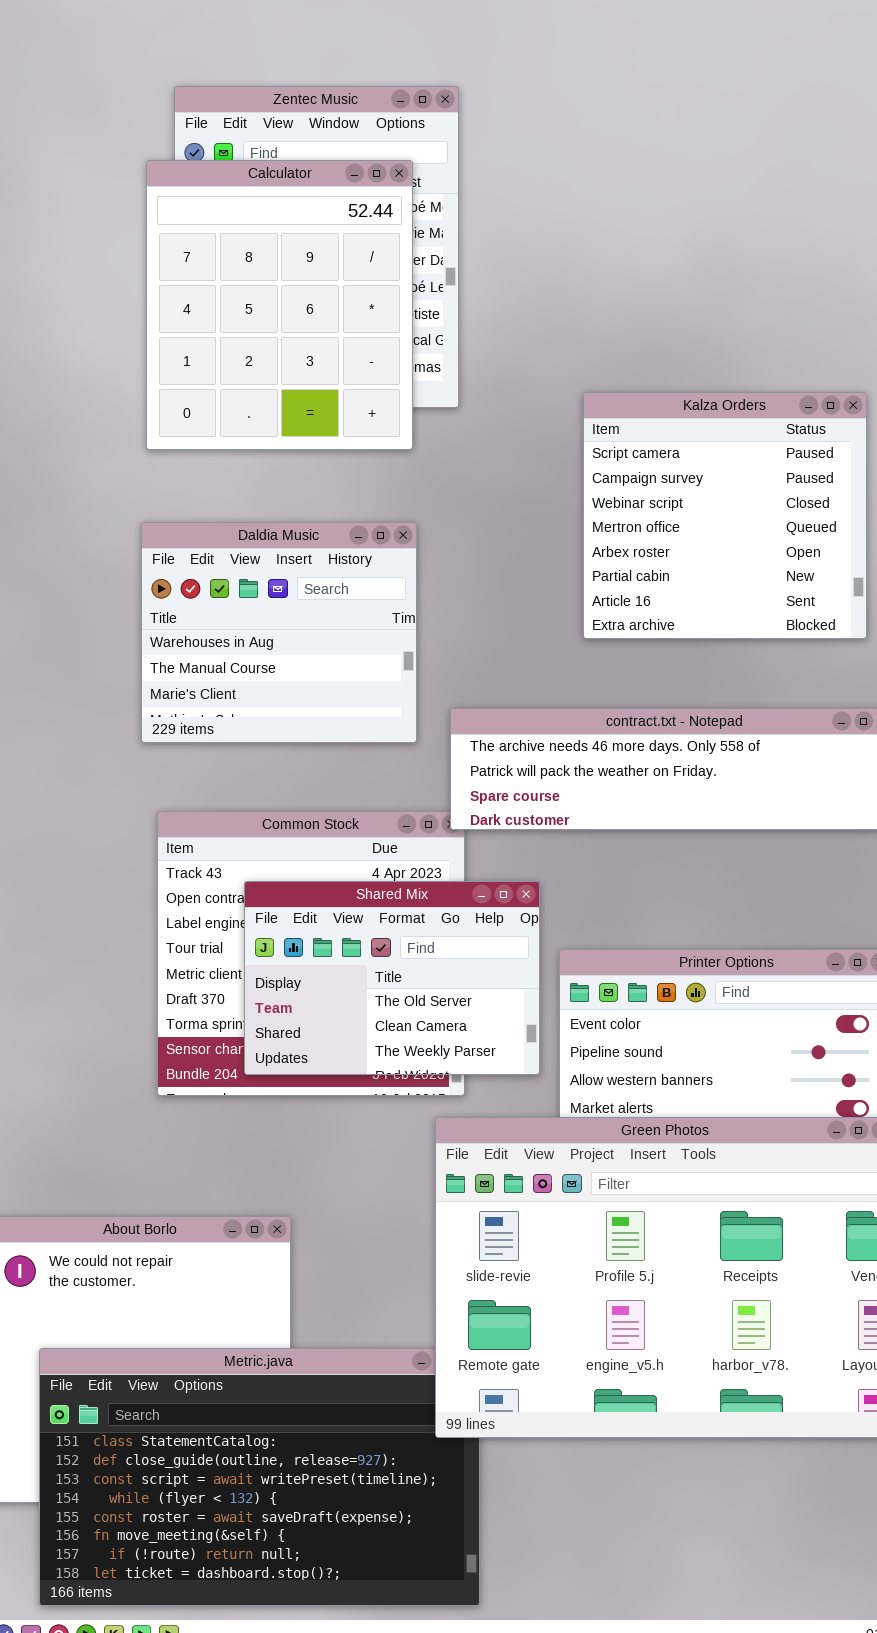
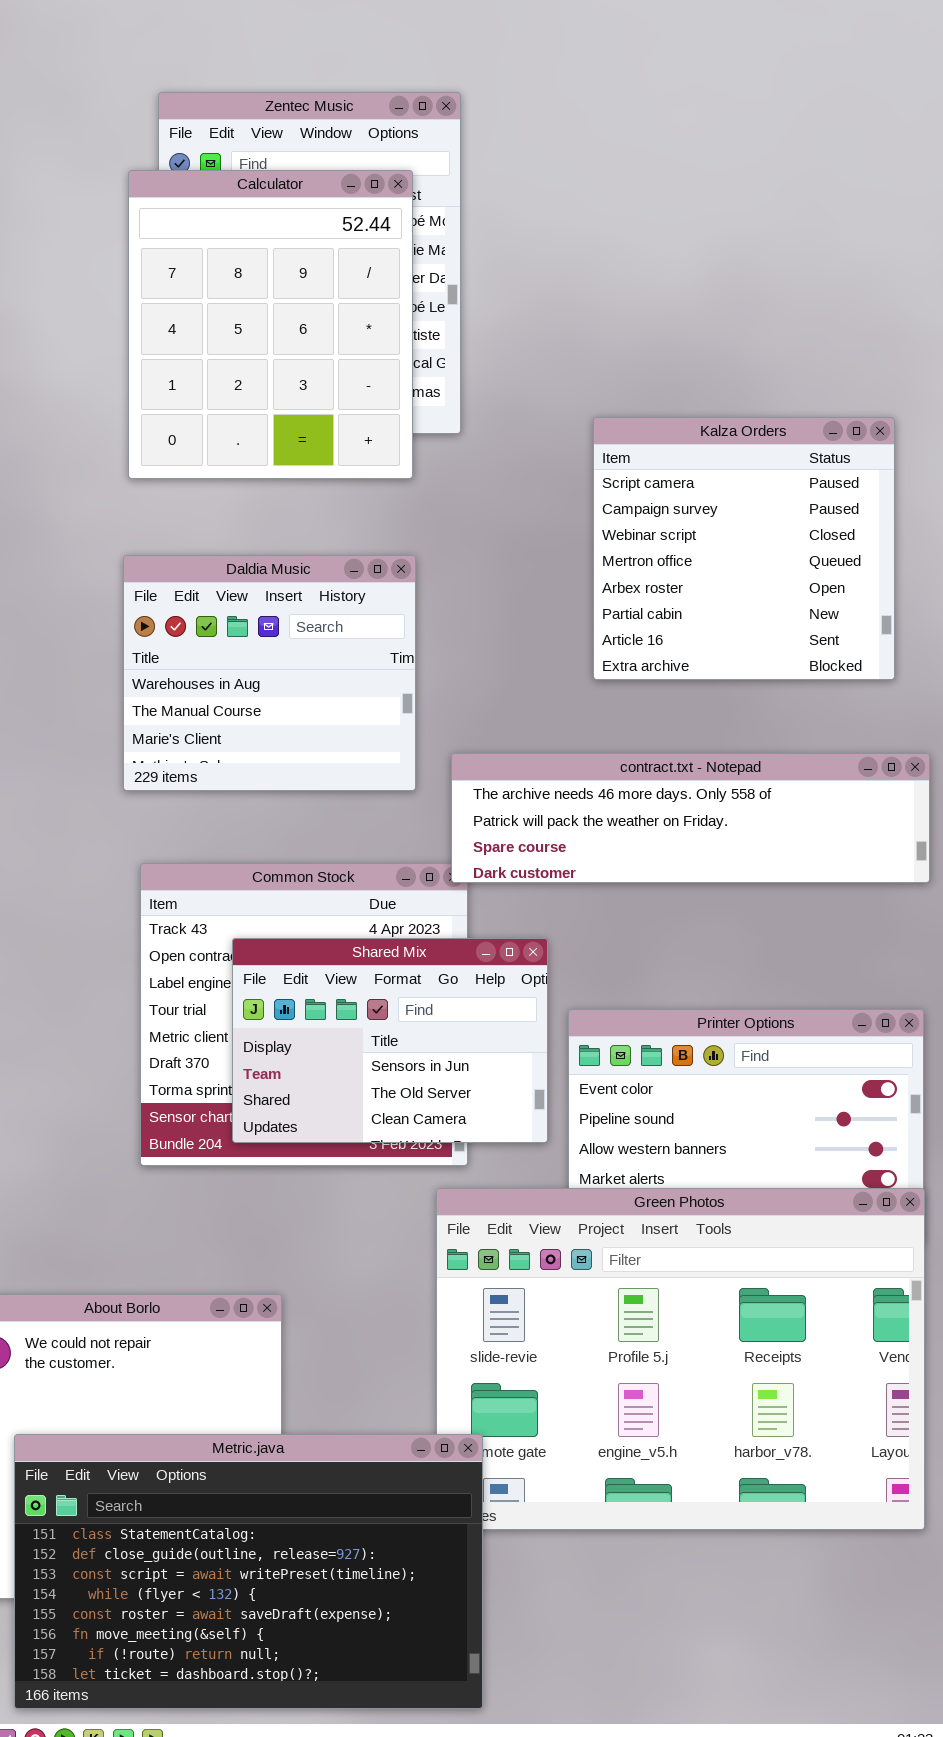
Shared Mix: [244,881,540,1075] -> [232,938,548,1143], scrolled up 1 row
Metric.java: [39,1348,480,1606] -> [14,1434,483,1709], raised

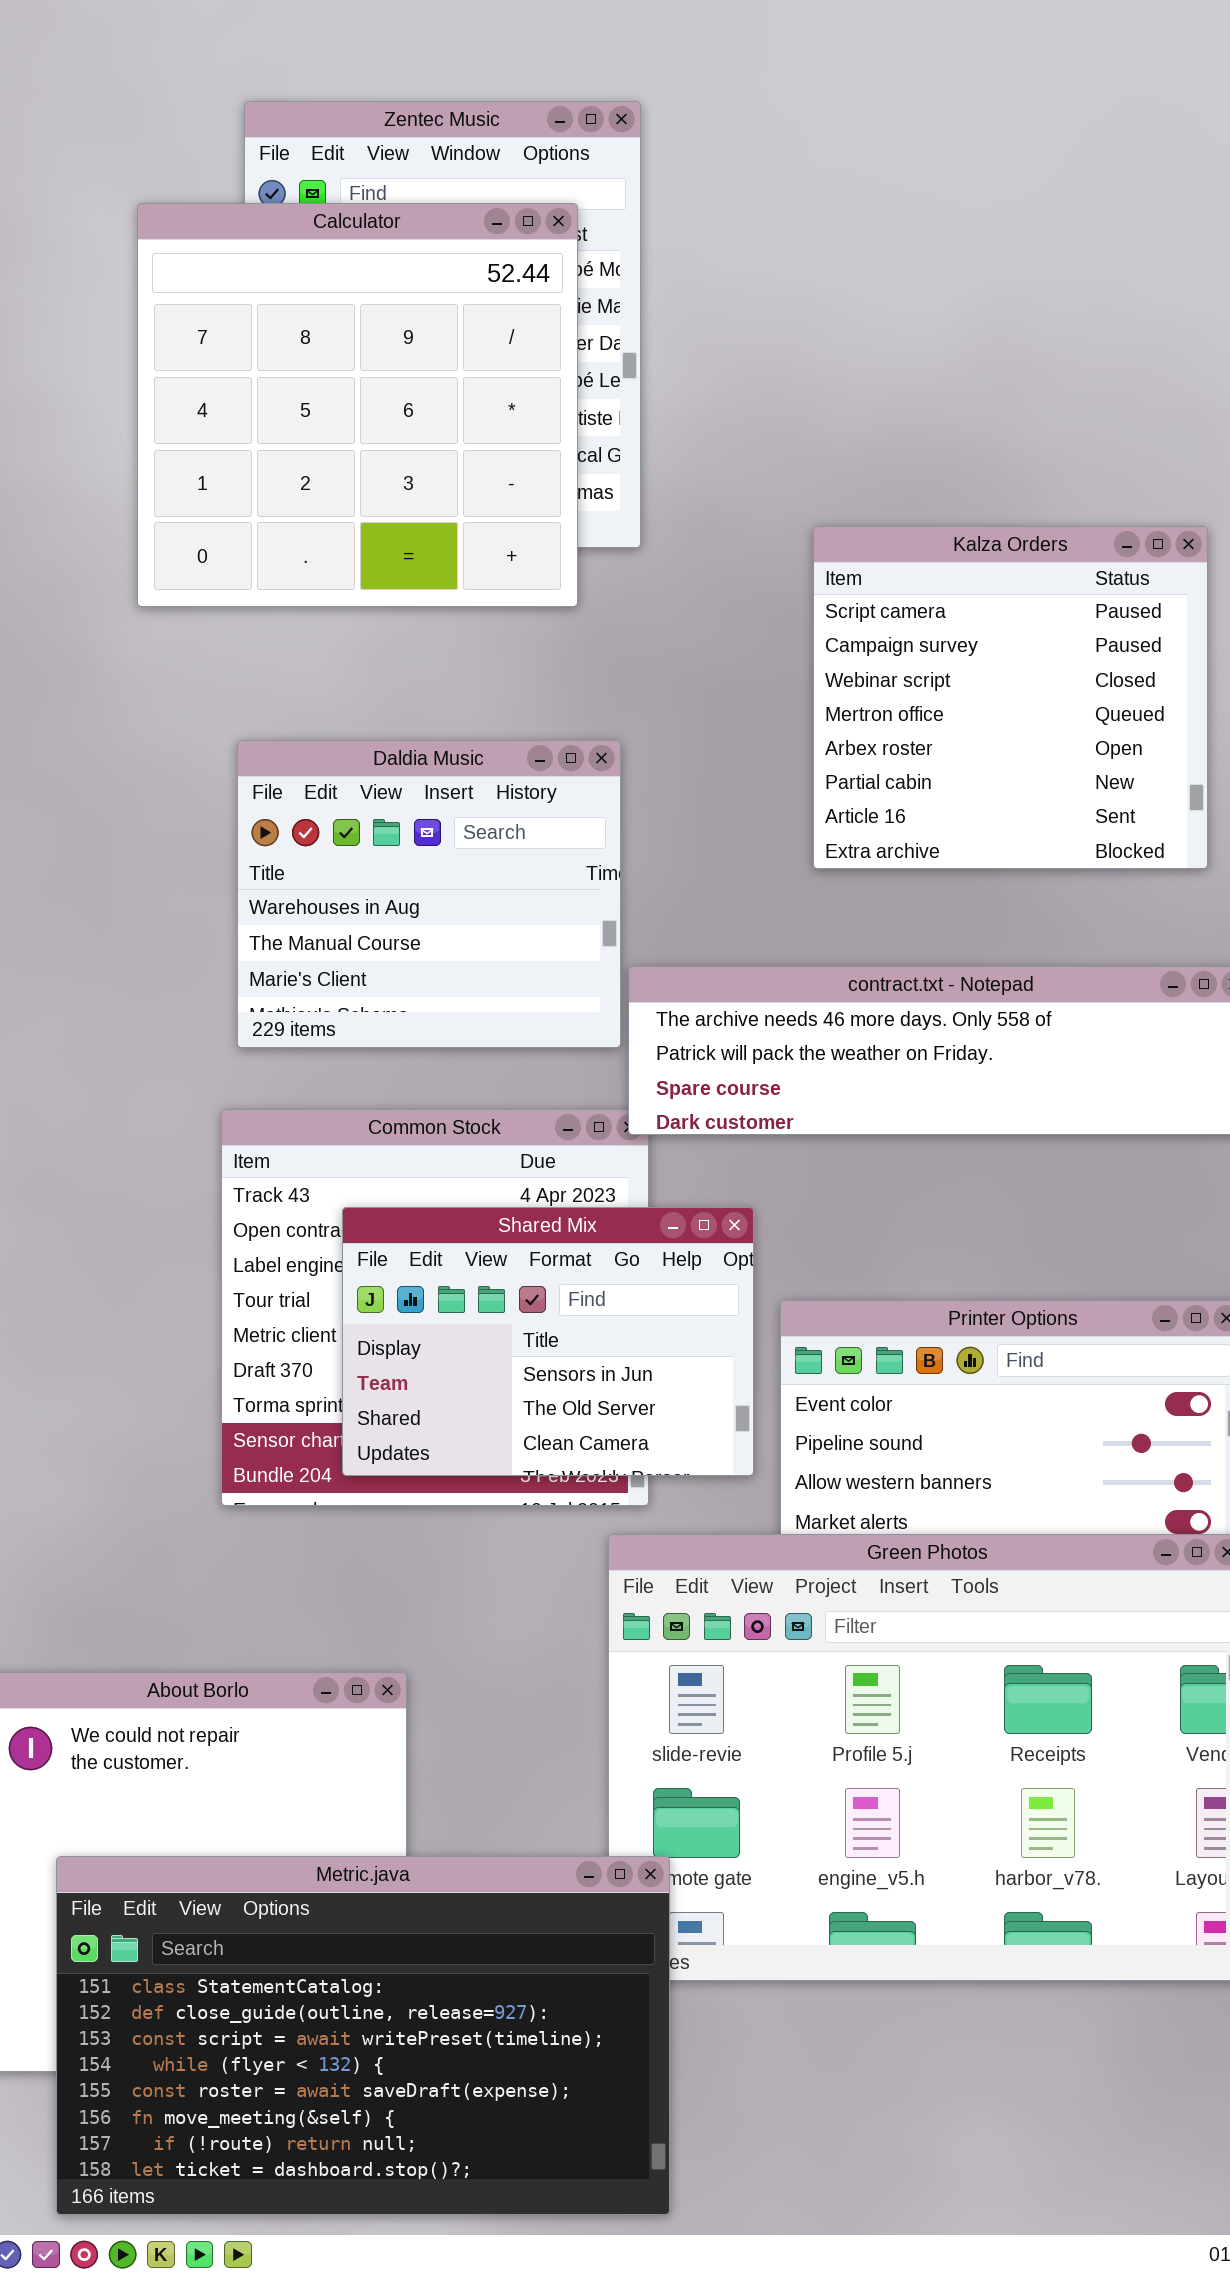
Calculator: [128,170,413,479] -> [137,203,578,607], resized
Daldia Music: [123,555,416,791] -> [237,740,621,1048], moved

